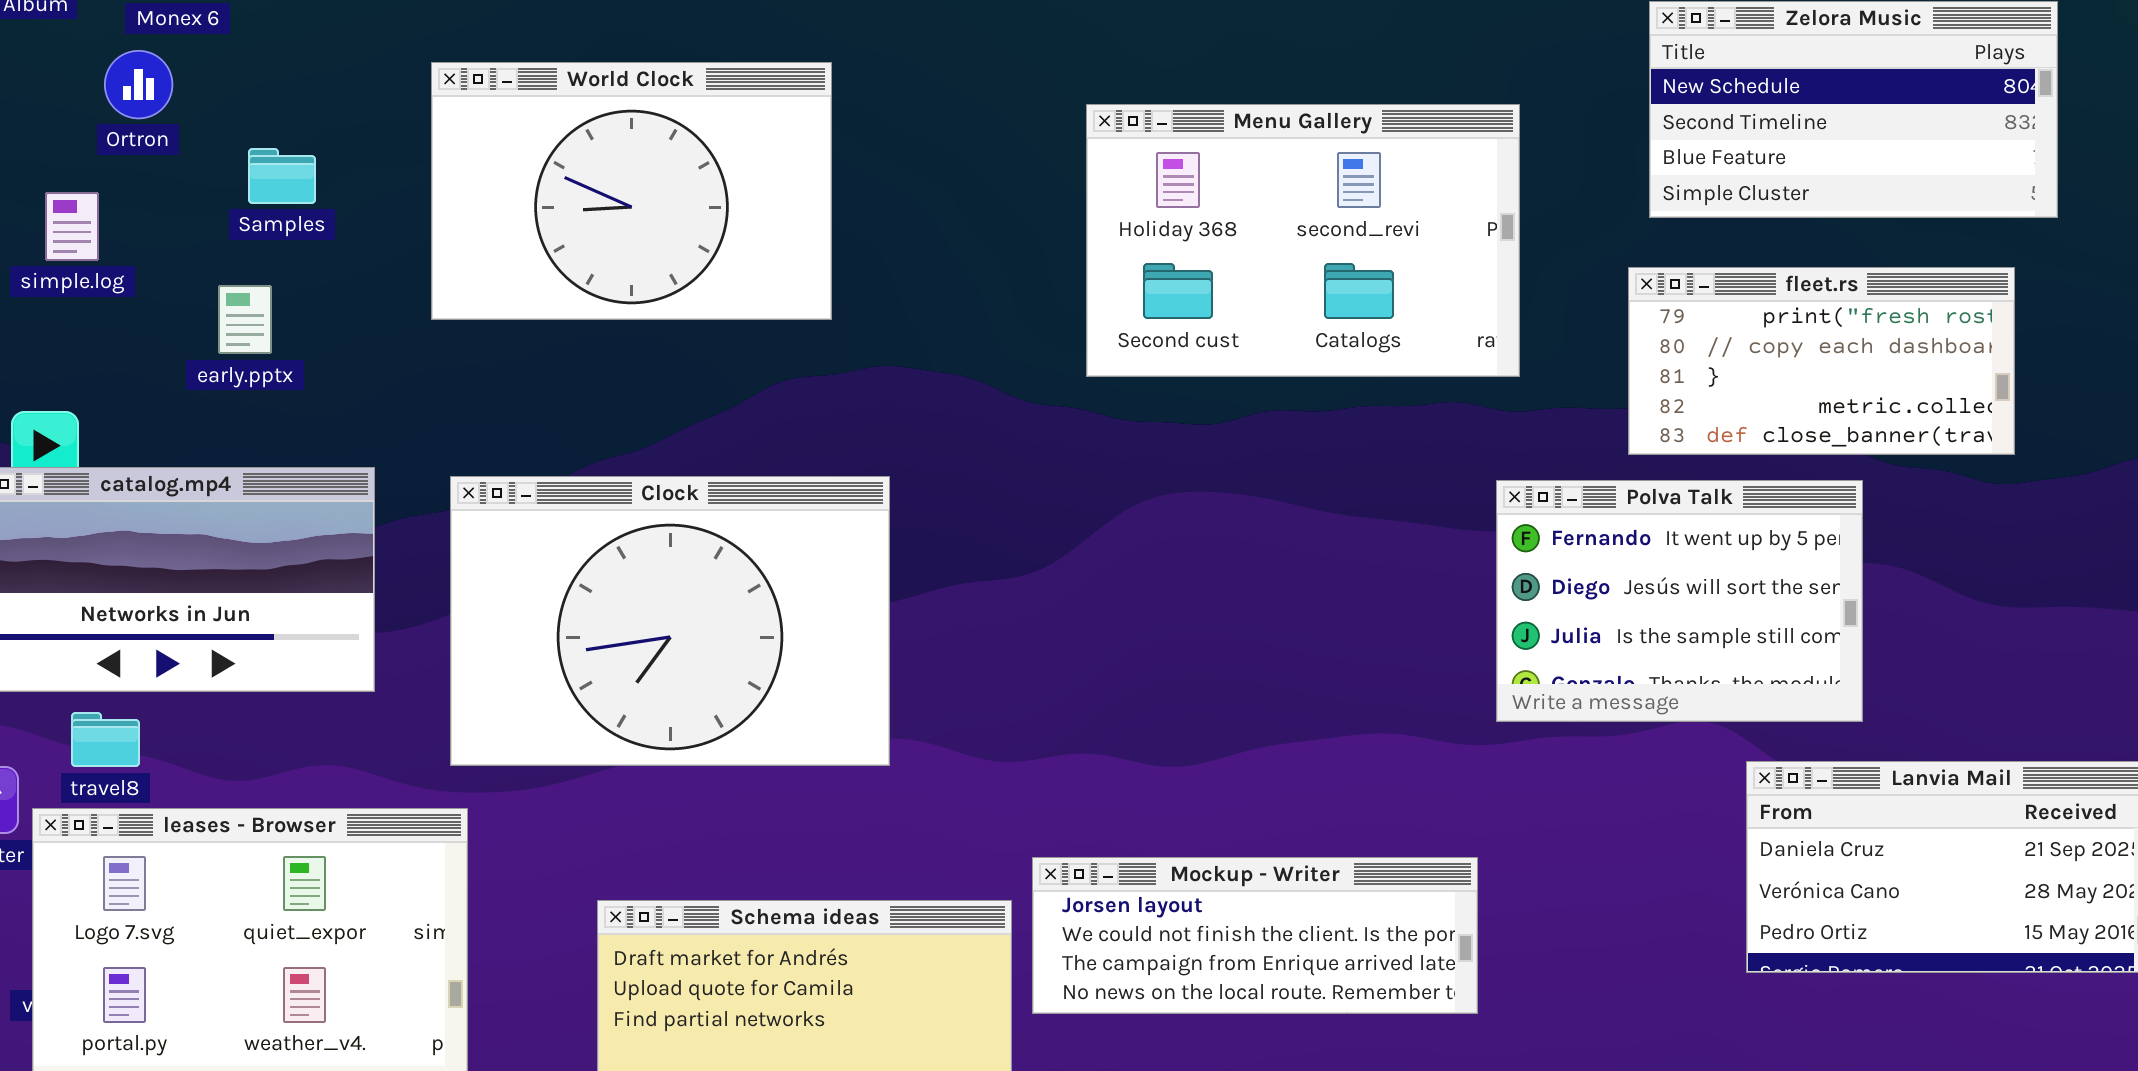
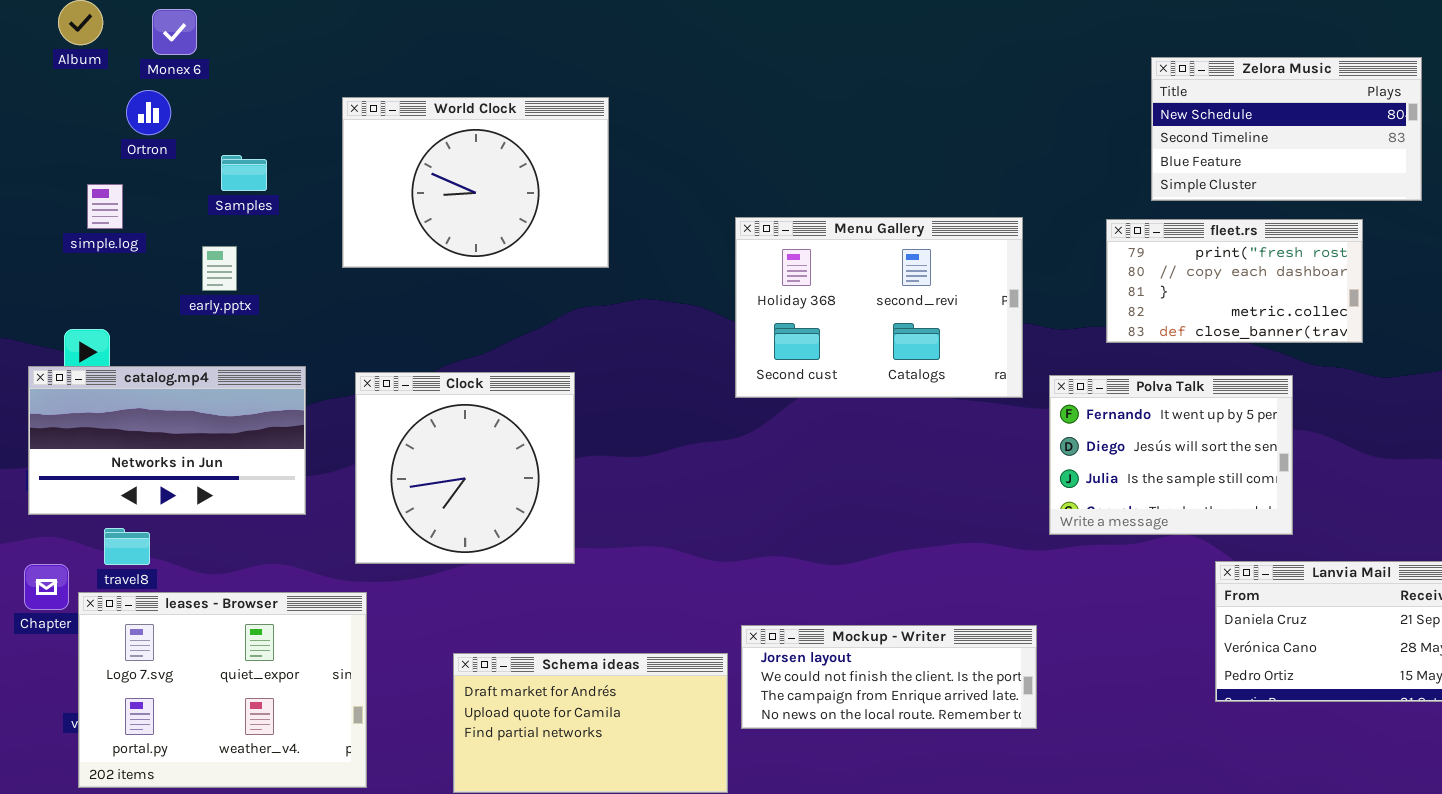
Menu Gallery: [1086,104,1520,377] -> [735,217,1023,398], moved
fleet.rs: [1628,267,2015,455] -> [1106,219,1363,343], moved
Clock: [450,476,890,766] -> [355,372,575,564], resized

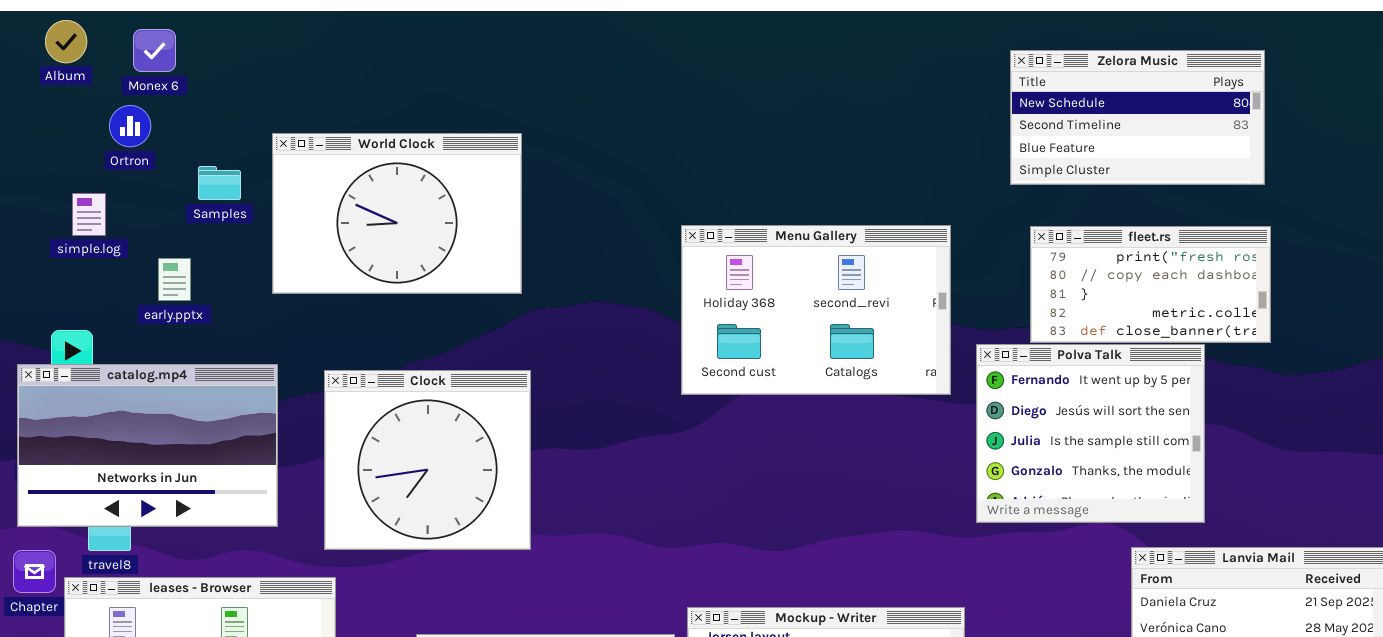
Zelora Music: [1151,57,1422,201] -> [1010,50,1265,185], moved
World Clock: [342,97,609,268] -> [272,133,522,294], moved
early.pptx: [202,246,237,291] -> [158,258,191,301], moved
catalog.mp4: [28,366,306,515] -> [17,364,278,527], resized
Polva Talk: [1049,375,1293,535] -> [976,344,1205,523], resized

